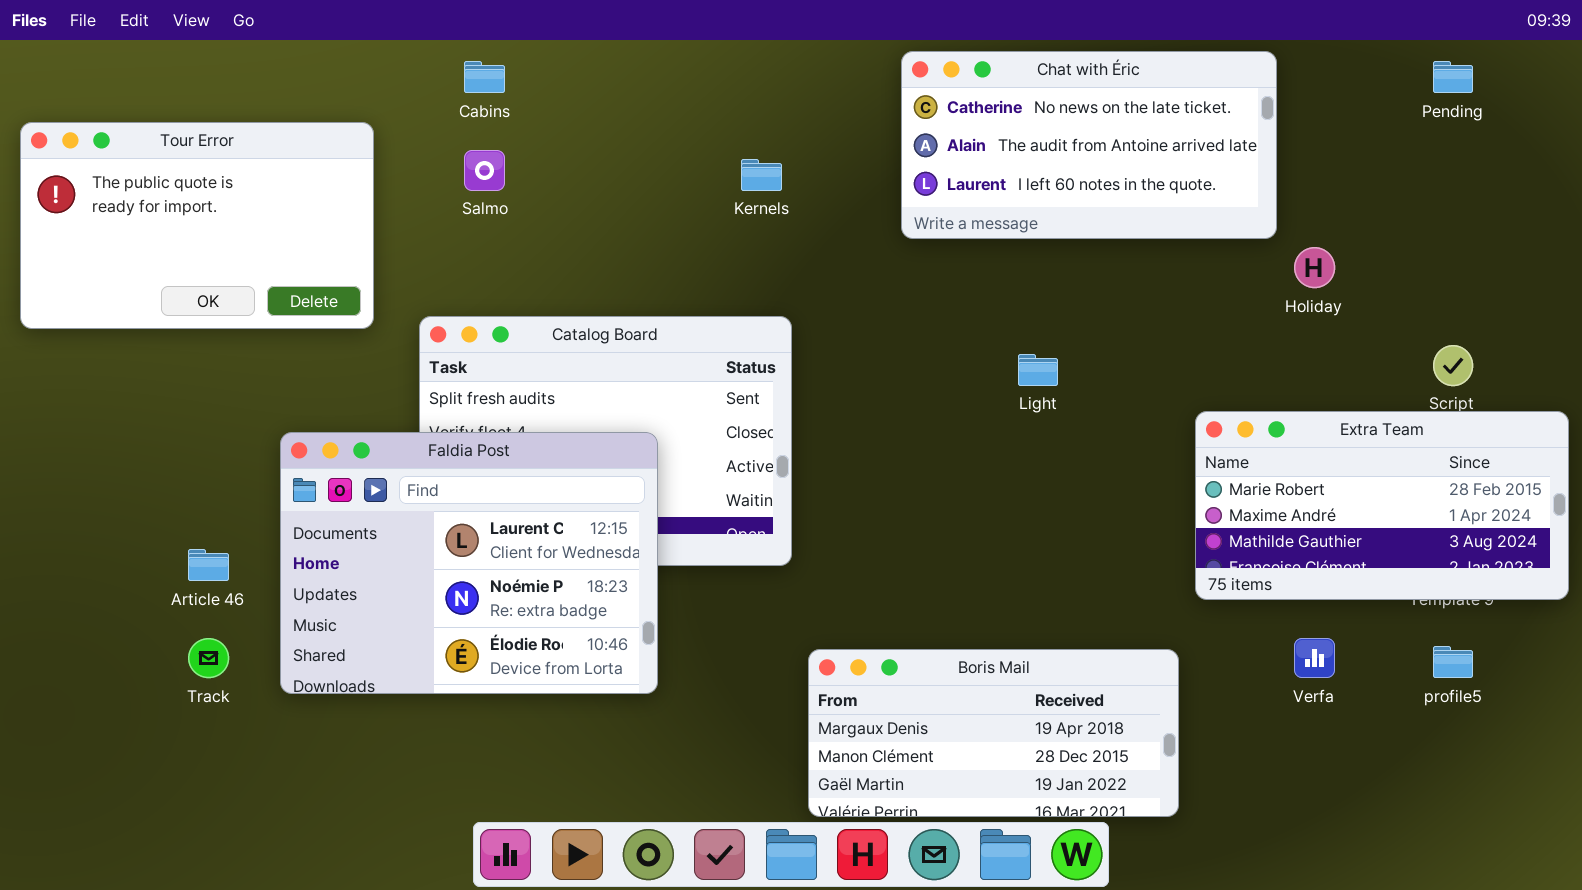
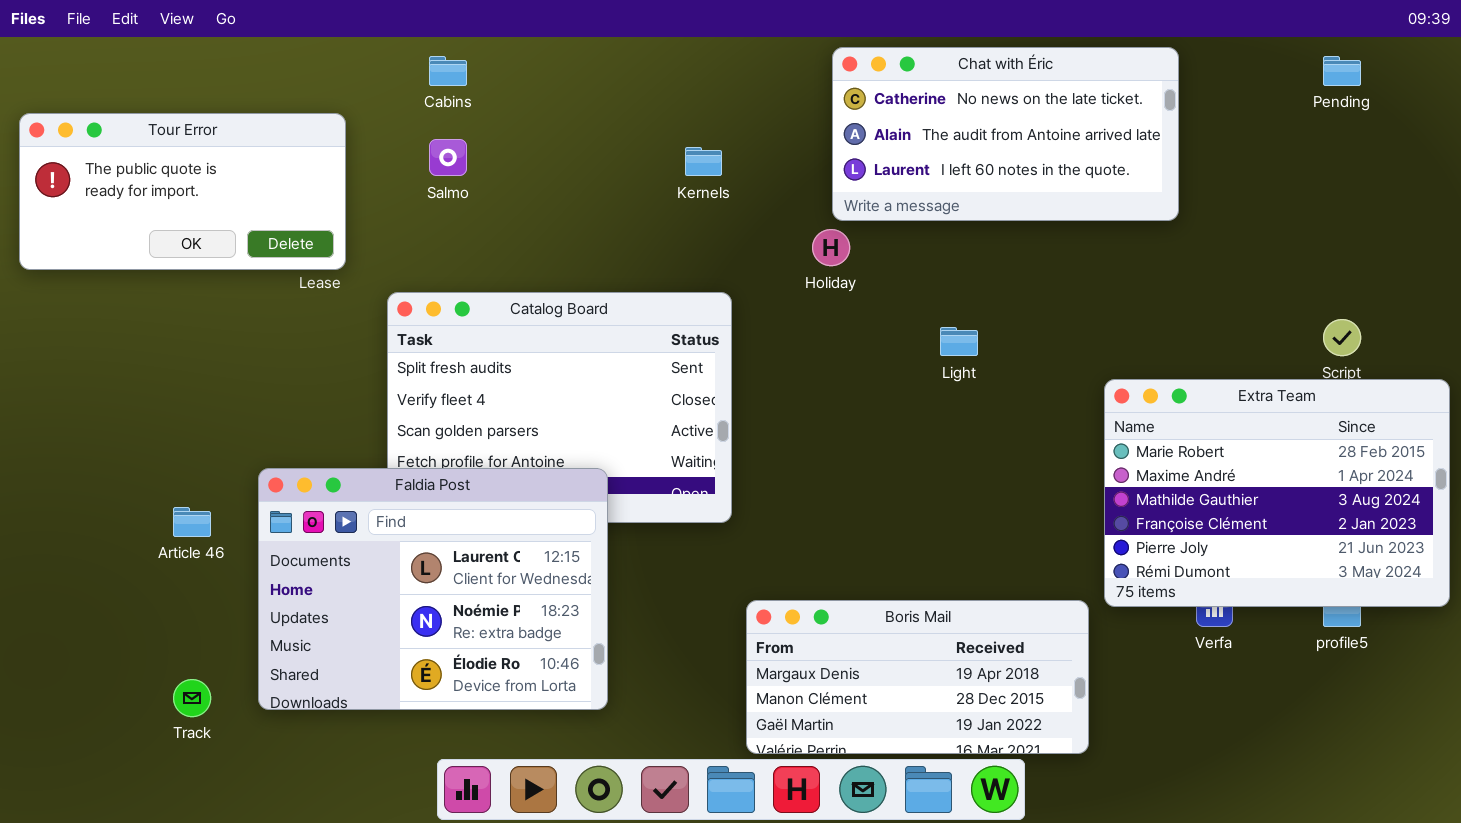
Tour Error: [20,122,374,329] -> [19,113,346,270], resized
Holiday: [1294,247,1335,288] -> [812,229,850,266], moved
Extra Team: [1195,411,1569,600] -> [1104,379,1450,607], resized
Faldia Post: [280,432,658,694] -> [258,468,608,710], moved
Track: [188,638,229,678] -> [173,679,211,717], moved

